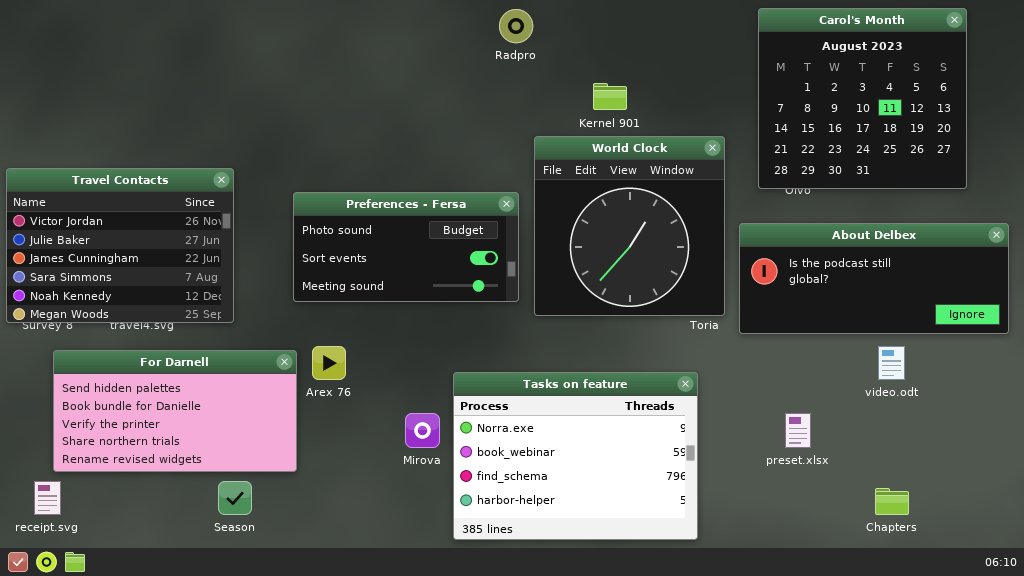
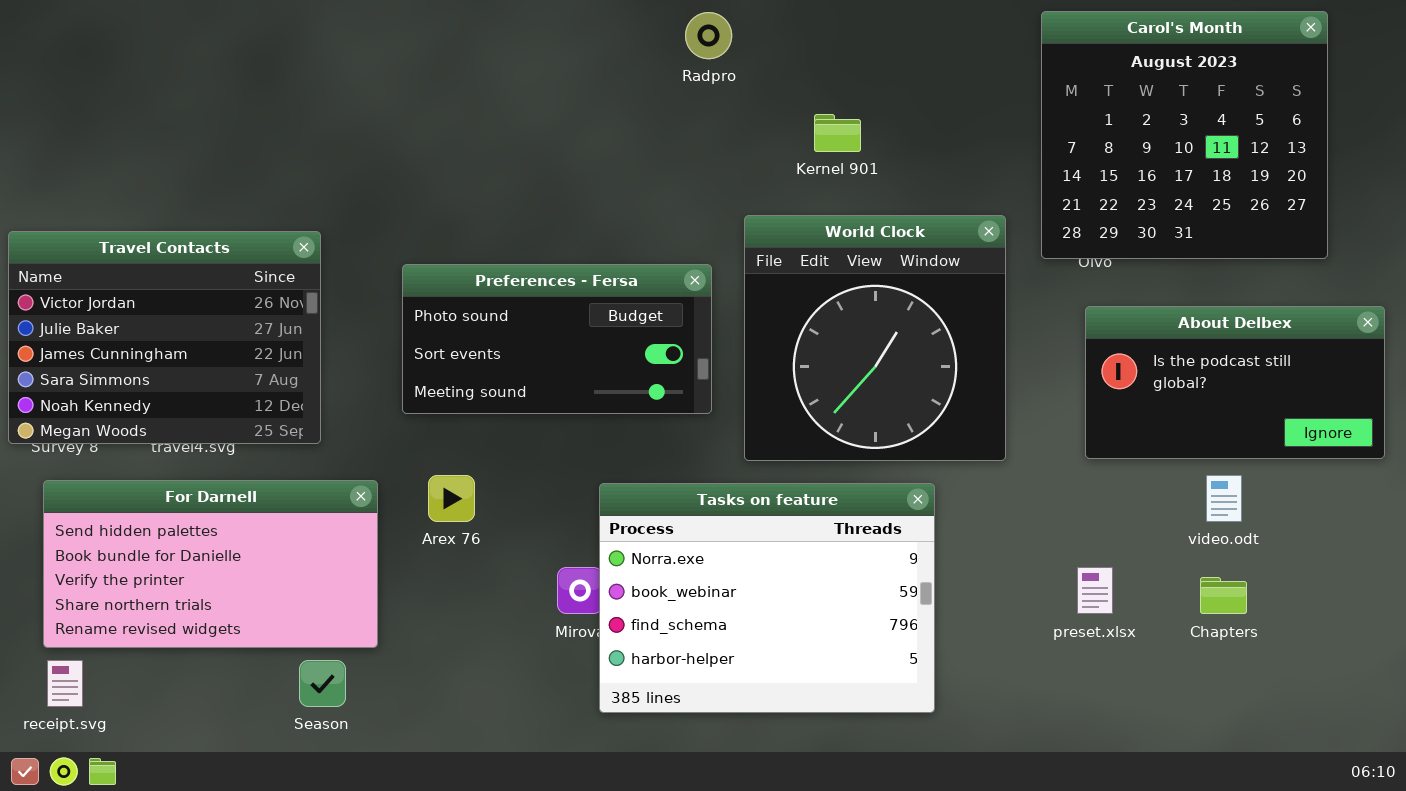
World Clock: [534,136,725,316] -> [744,215,1006,461], moved
About Delbex: [739,223,1009,334] -> [1085,306,1385,459], resized
For Darnell: [53,350,297,472] -> [43,480,378,648], moved
Tasks on feature: [453,372,698,540] -> [599,483,935,713], moved
Chapters: [875,488,909,515] -> [1200,577,1247,614], moved

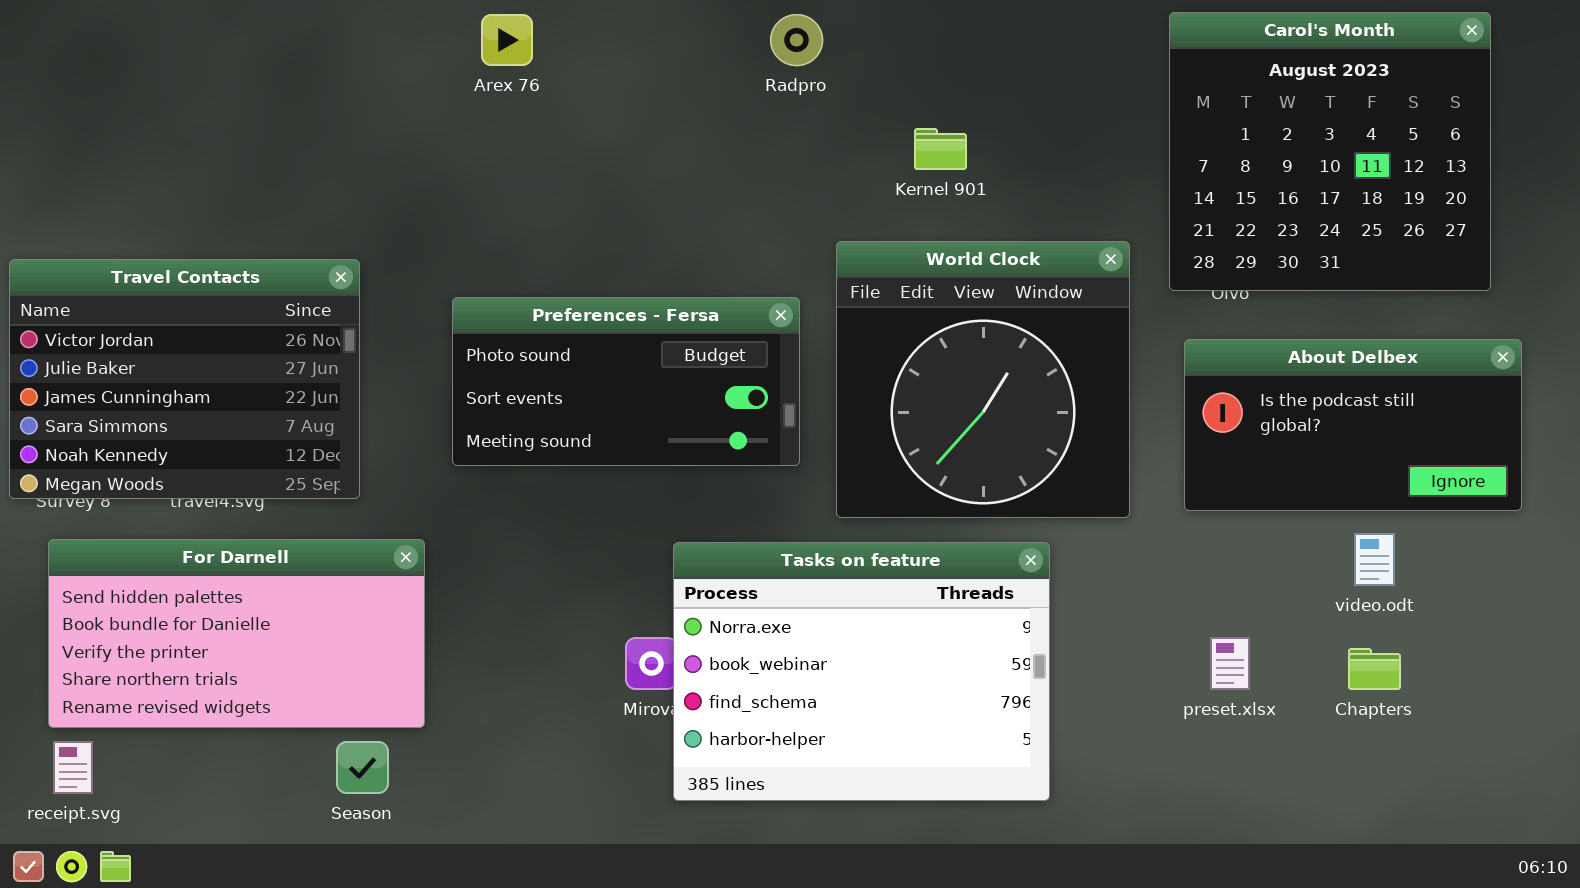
About Delbex: [1085,306,1385,459] -> [1184,339,1522,511], moved
Arex 76: [428,475,475,522] -> [481,14,533,66], moved

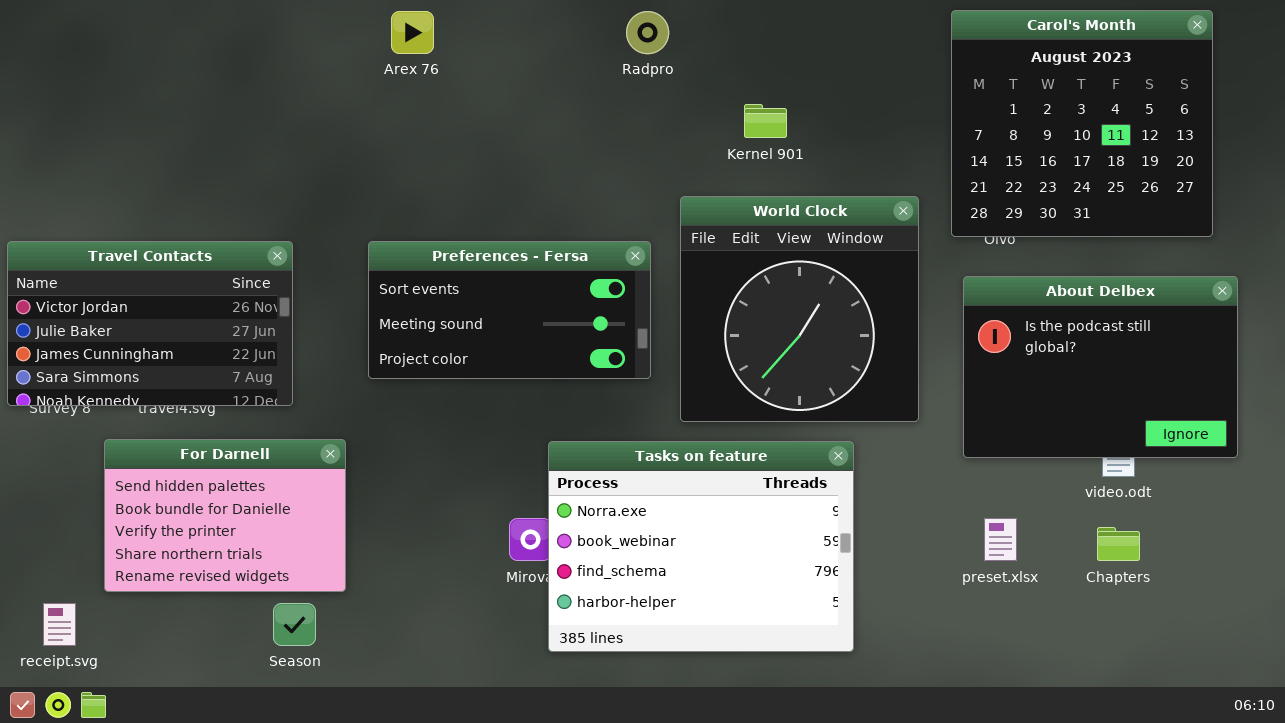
Travel Contacts: [9,259,360,499] -> [7,241,293,406], resized
Preferences - Fersa: [452,297,800,466] -> [368,241,651,379], scrolled down 1 row
About Delbex: [1184,339,1522,511] -> [963,276,1238,458], resized
For Darnell: [48,539,425,728] -> [104,439,346,592], resized

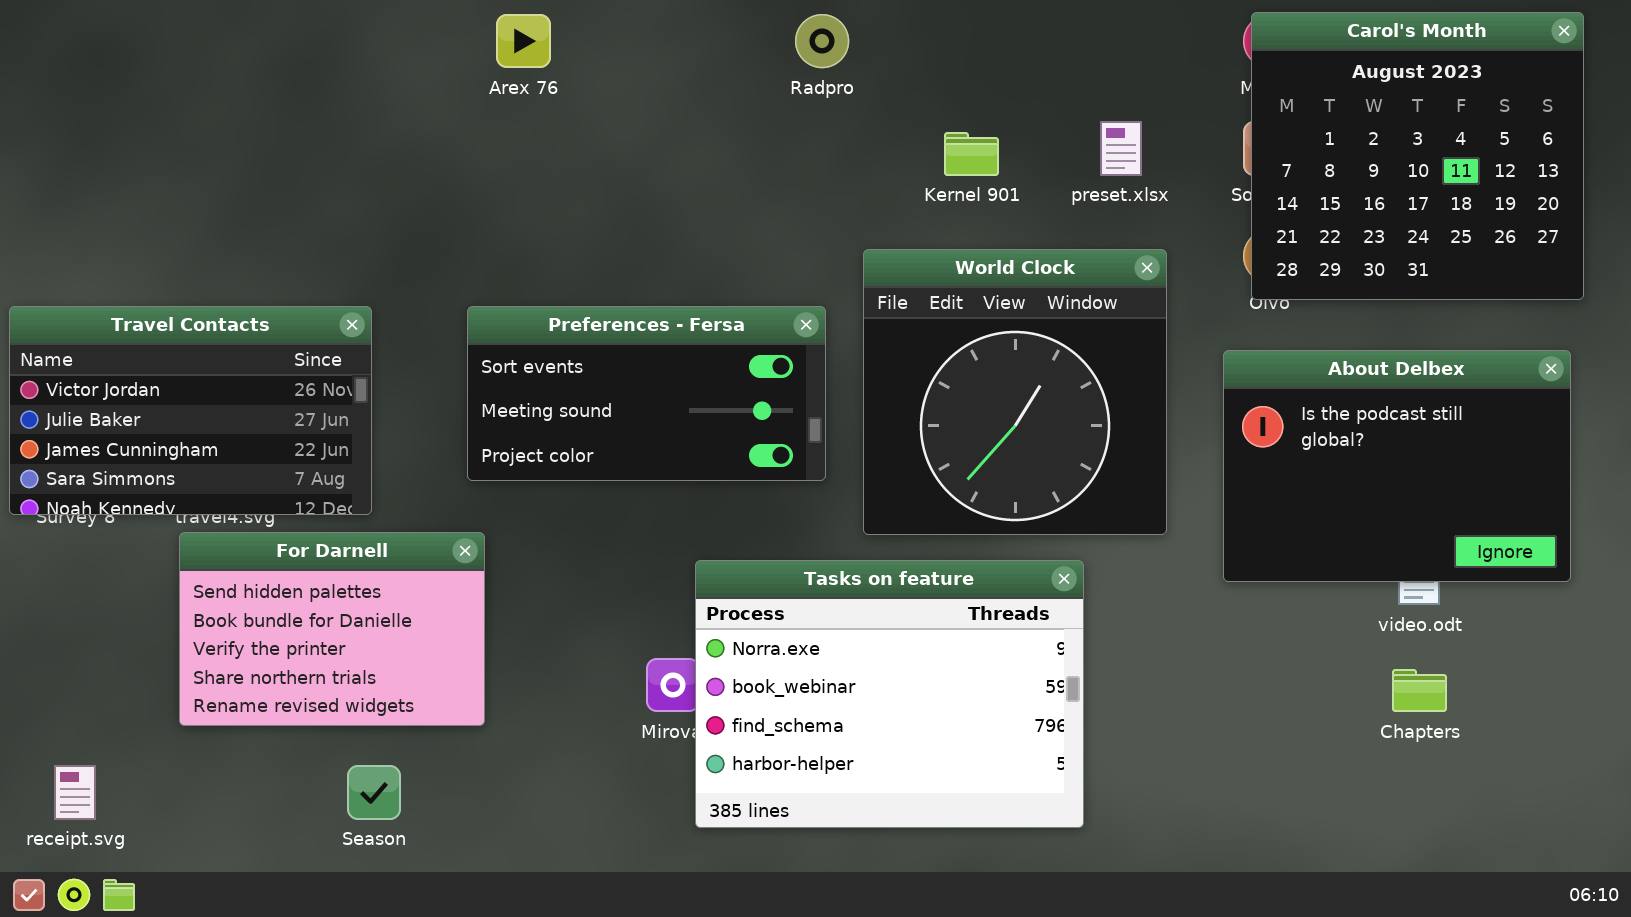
Carol's Month: [951,10,1213,237] -> [1251,12,1584,300], moved
For Darnell: [104,439,346,592] -> [179,532,485,726], moved
preset.xlsx: [984,518,1017,561] -> [1100,121,1142,176], moved

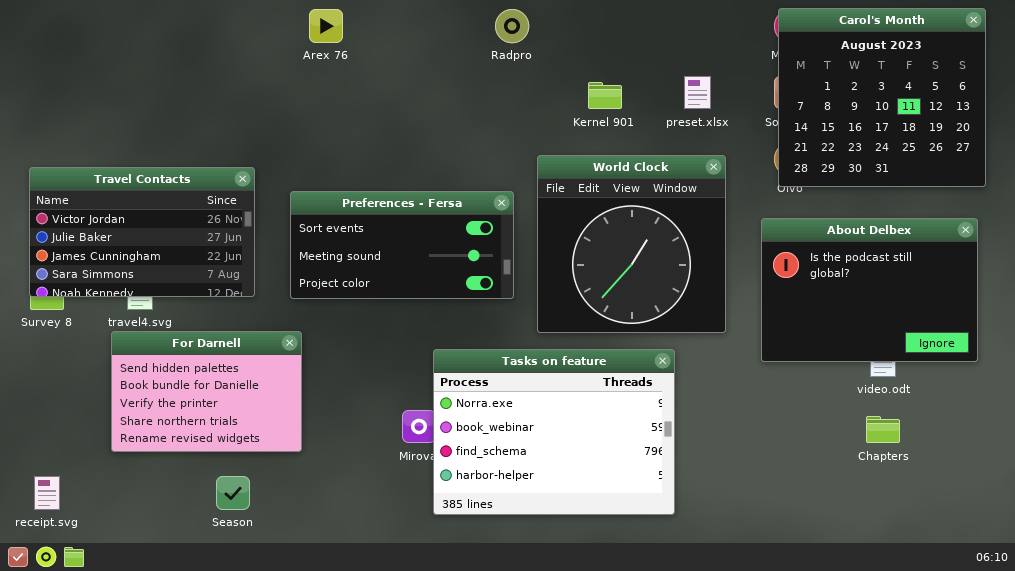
Travel Contacts: [9,306,372,515] -> [29,167,255,297], moved

